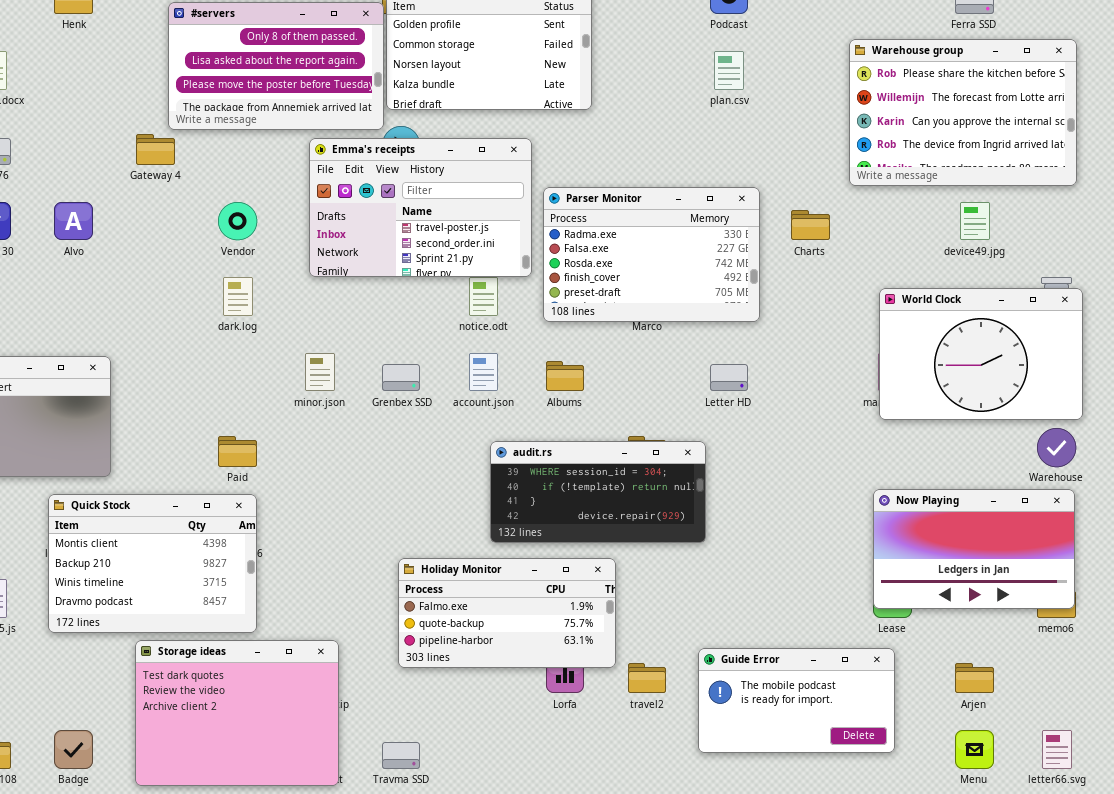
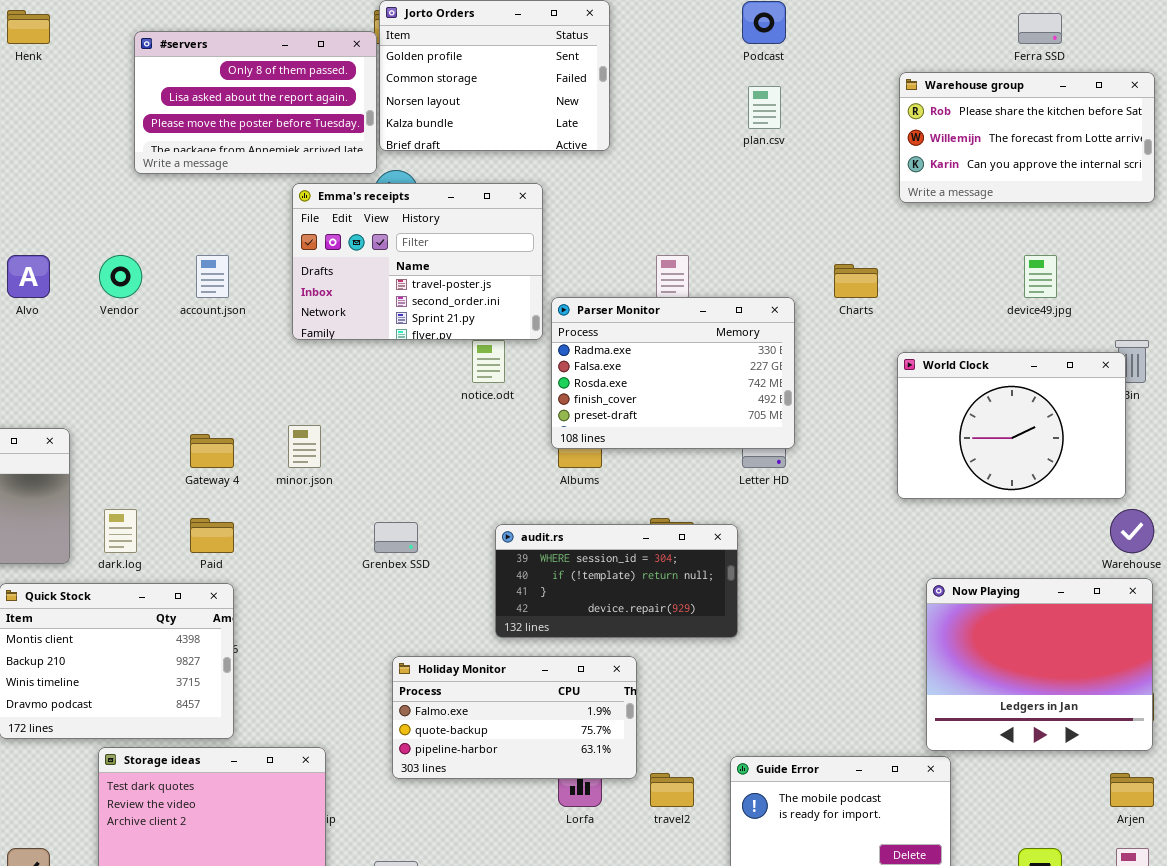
Warehouse group: [849,39,1077,186] -> [899,72,1155,203], resized
Gateway 4: [136,134,175,165] -> [190,434,234,468], moved
Parser Monitor: [543,187,760,322] -> [551,297,795,449], moved
Vendor: [218,202,257,240] -> [99,255,142,298], moved
dark.log: [223,277,253,316] -> [104,509,137,553], moved
World Clock: [879,288,1083,420] -> [897,352,1126,499], moved
account.json: [469,353,498,391] -> [196,255,229,298], moved
Grenbex SSD: [382,364,420,391] -> [374,522,418,553], moved
Now Playing: [873,489,1075,609] -> [926,578,1153,751], resized
Arjen: [955,663,994,693] -> [1110,773,1154,807], moved

